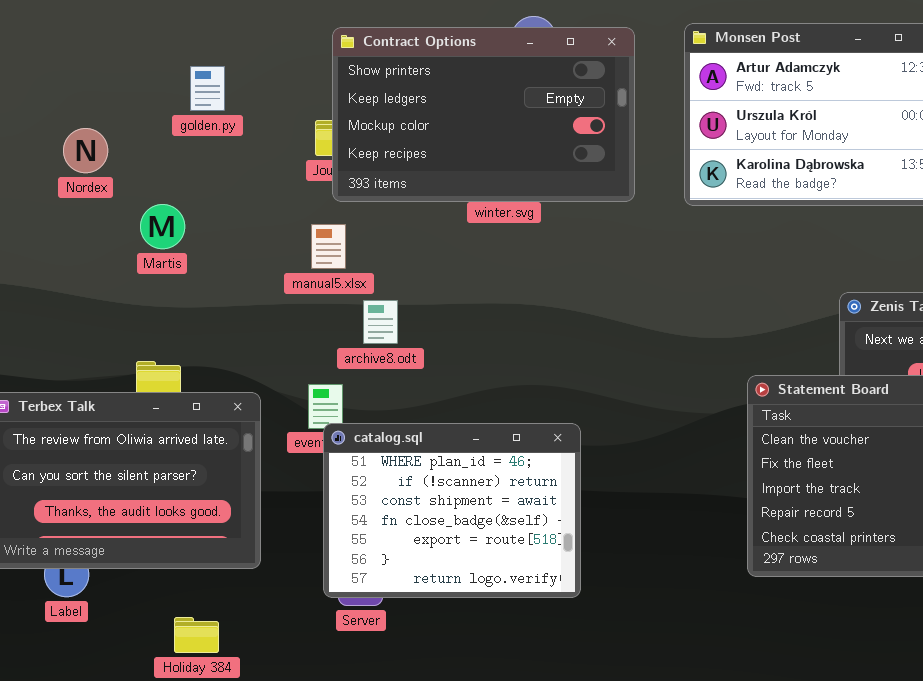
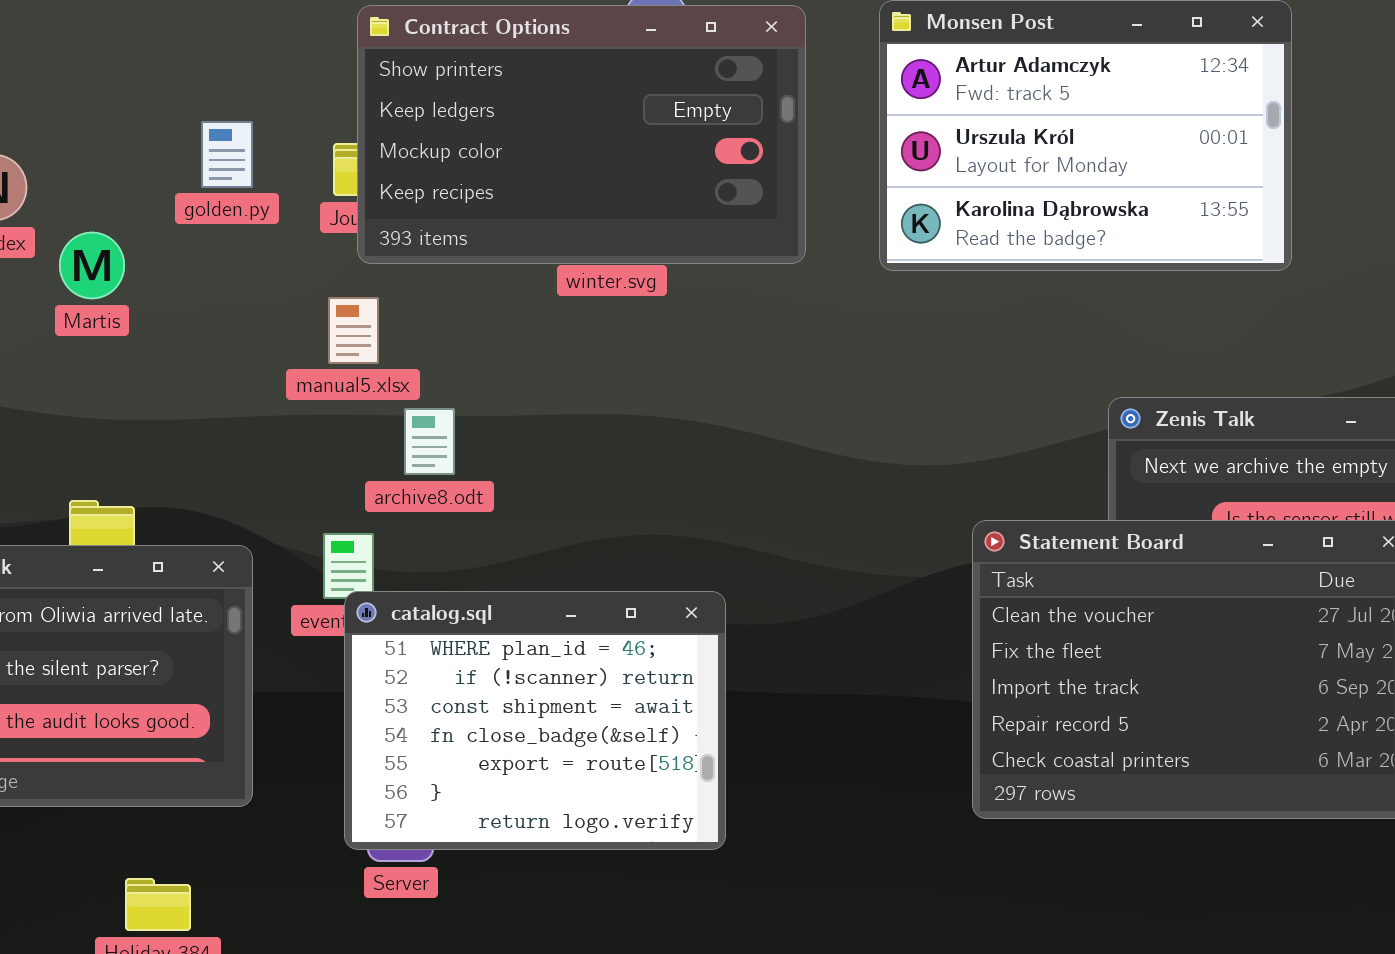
golden.py: [190,66,225,111] -> [201,121,253,188], moved
Martis: [140,204,185,249] -> [59,232,125,299], moved

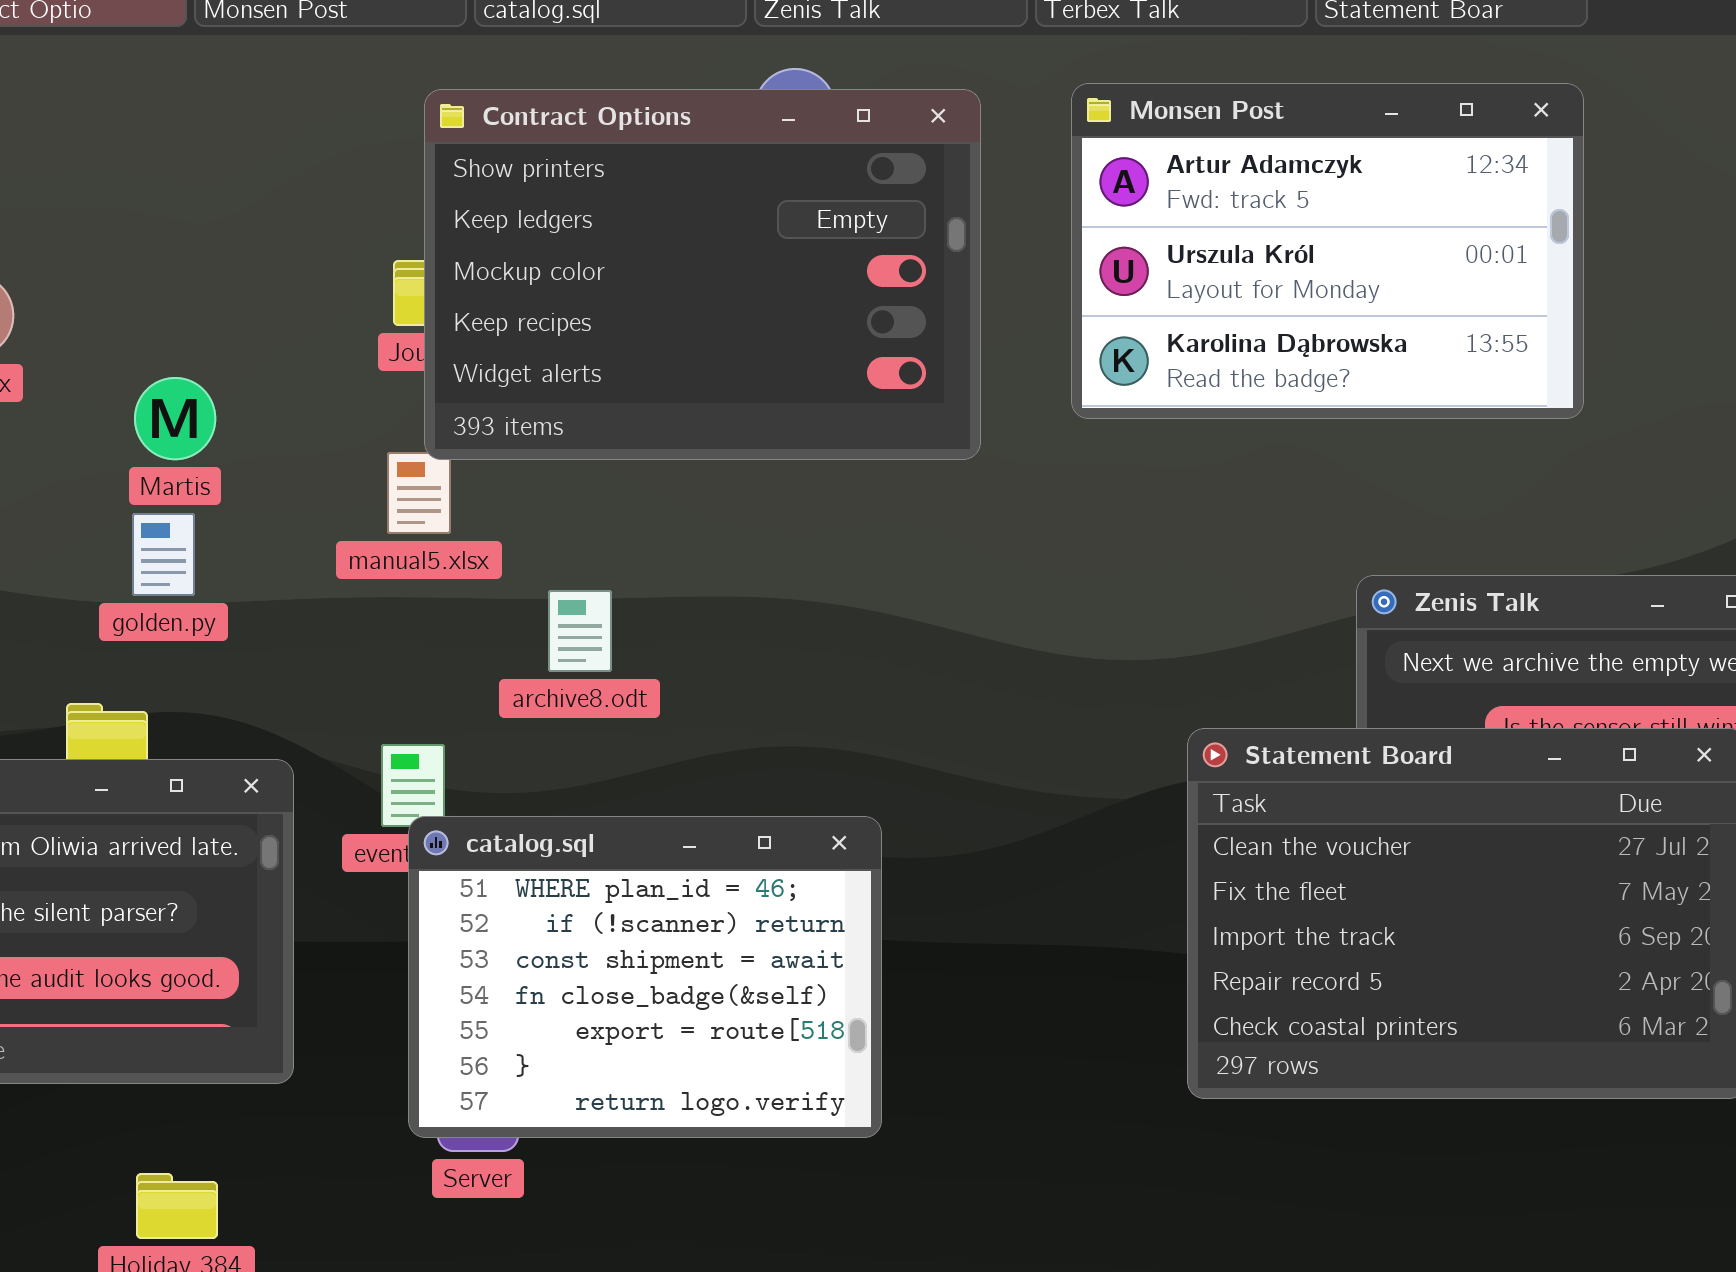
Contract Options: [357,5,806,264] -> [424,89,981,460], resized
golden.py: [201,121,253,188] -> [132,513,195,596], moved
Martis: [59,232,125,299] -> [134,377,216,460], moved
archive8.odt: [404,408,455,475] -> [548,590,612,672], moved

